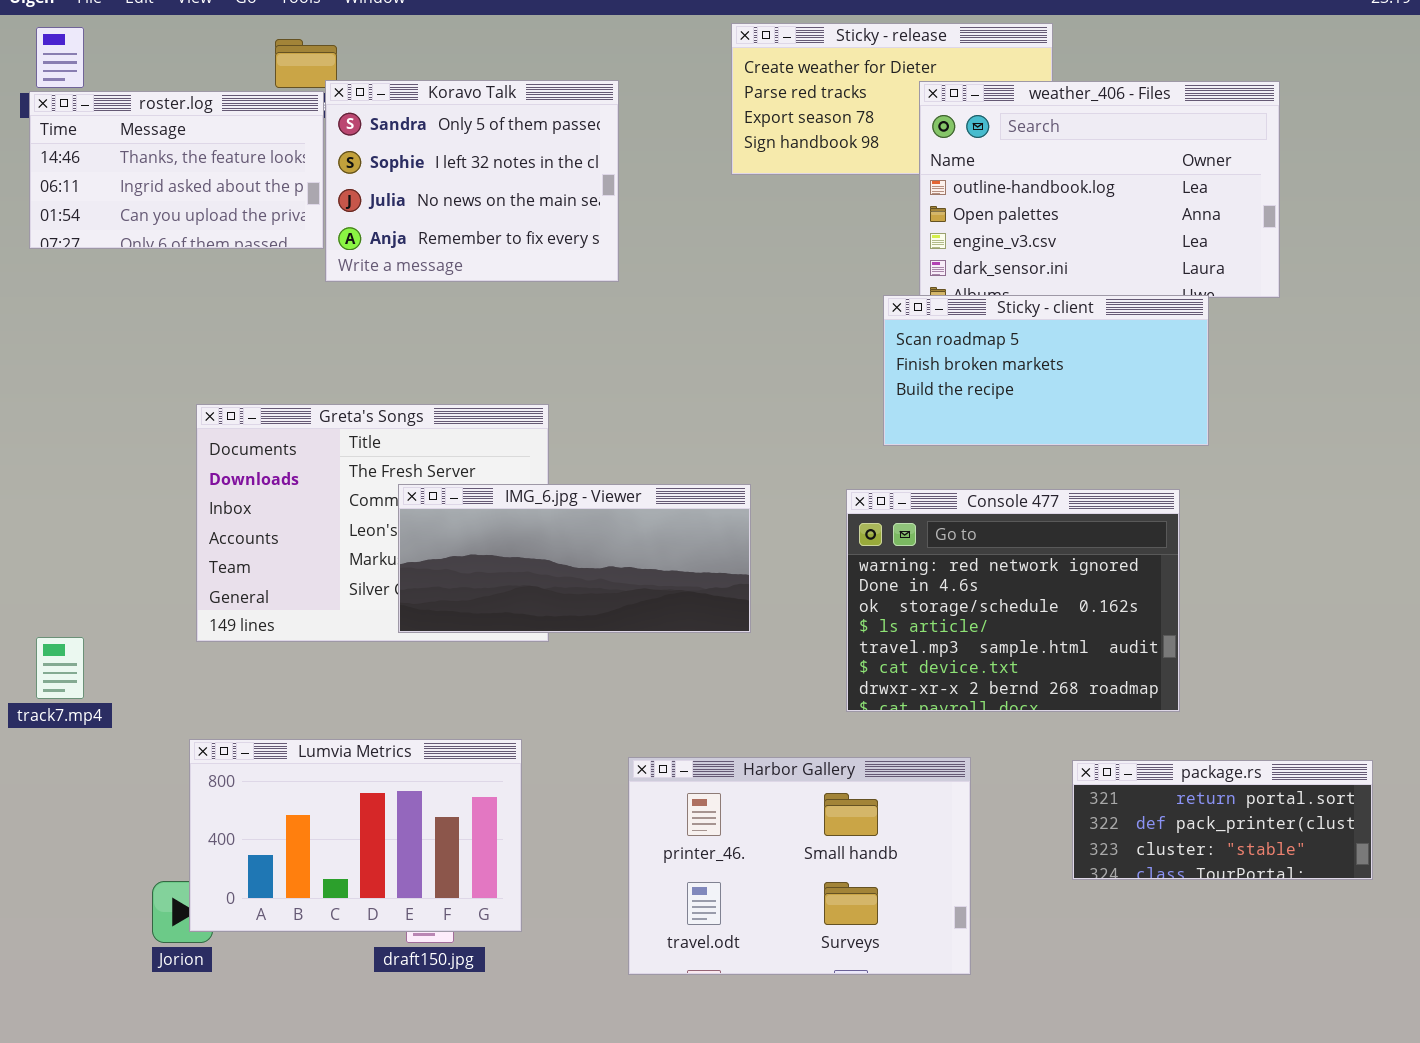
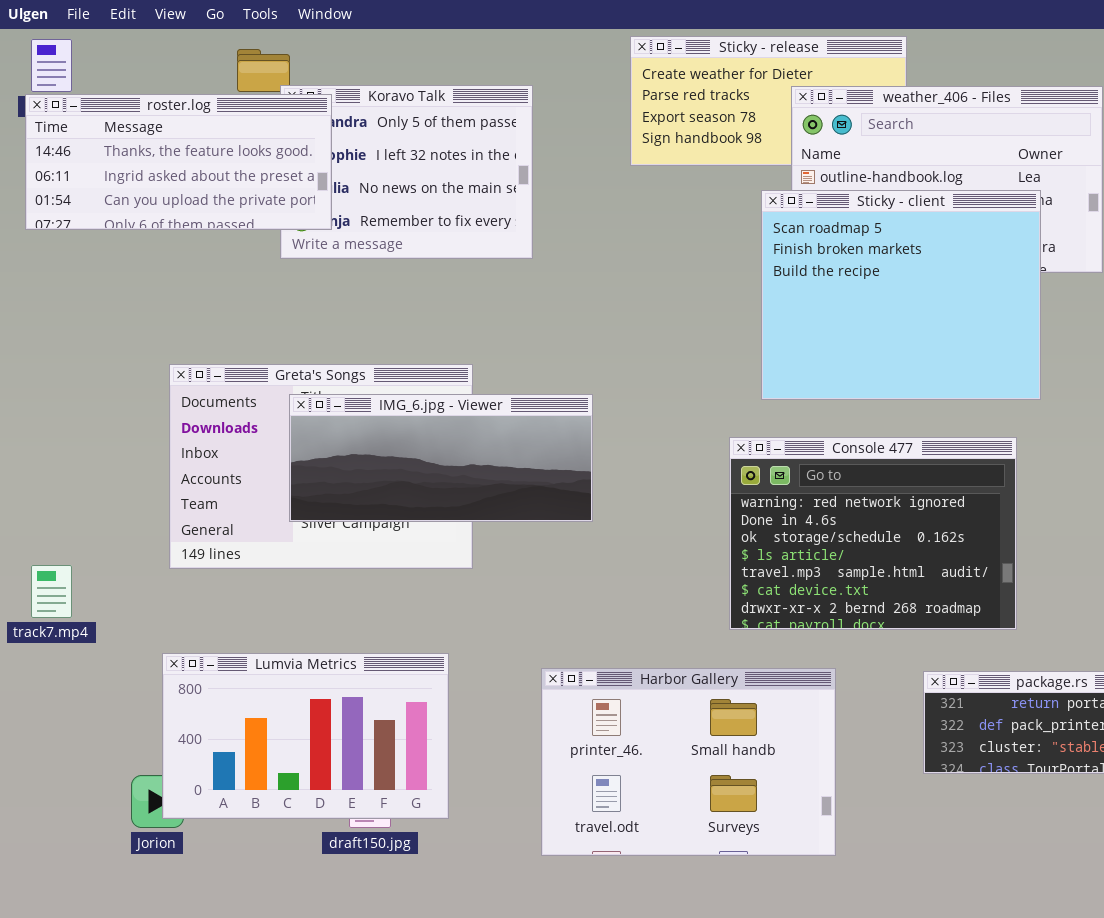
roster.log: [29,91,324,249] -> [25,94,332,230], resized
Sticky - client: [883,295,1209,446] -> [761,190,1041,400], resized
IMG_6.jpg - Viewer: [398,484,751,633] -> [289,394,593,522], moved

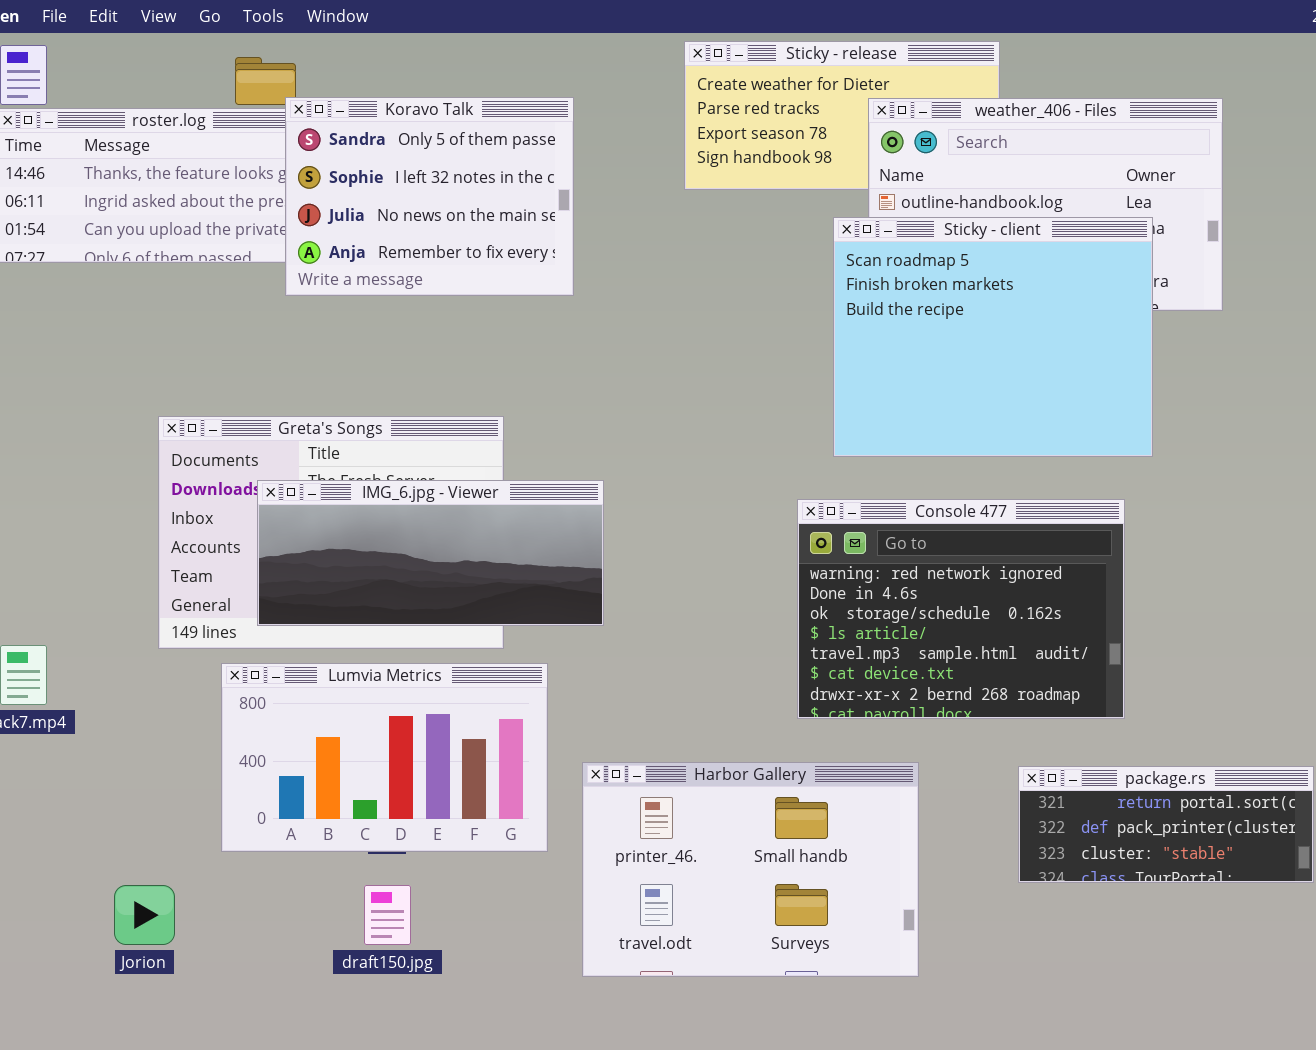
Koravo Talk: [280,85,533,259] -> [285,97,574,296], raised
IMG_6.jpg - Viewer: [289,394,593,522] -> [257,480,604,626], moved
Lumvia Metrics: [162,653,449,819] -> [221,663,548,852], moved

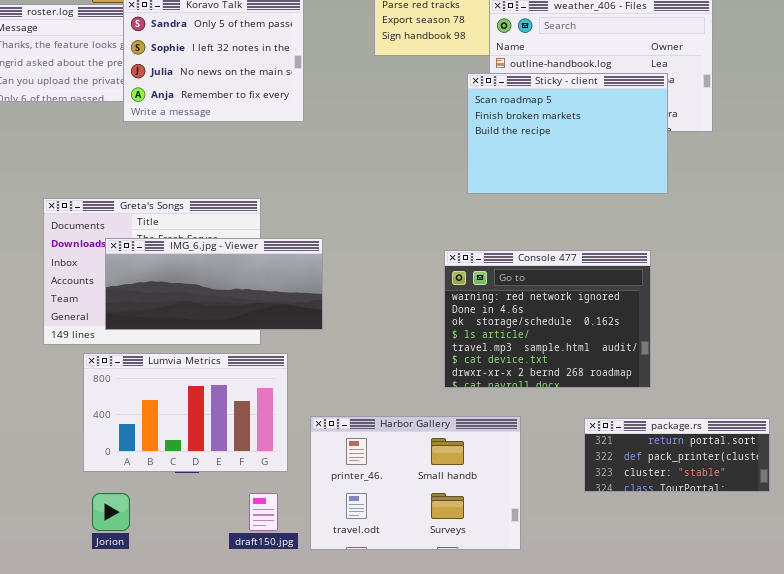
Sticky - client: [833,217,1153,457] -> [467,73,668,194], resized
Jorion: [114,885,175,945] -> [92,493,130,531], moved
draft150.jpg: [364,885,411,945] -> [249,493,278,531], moved

